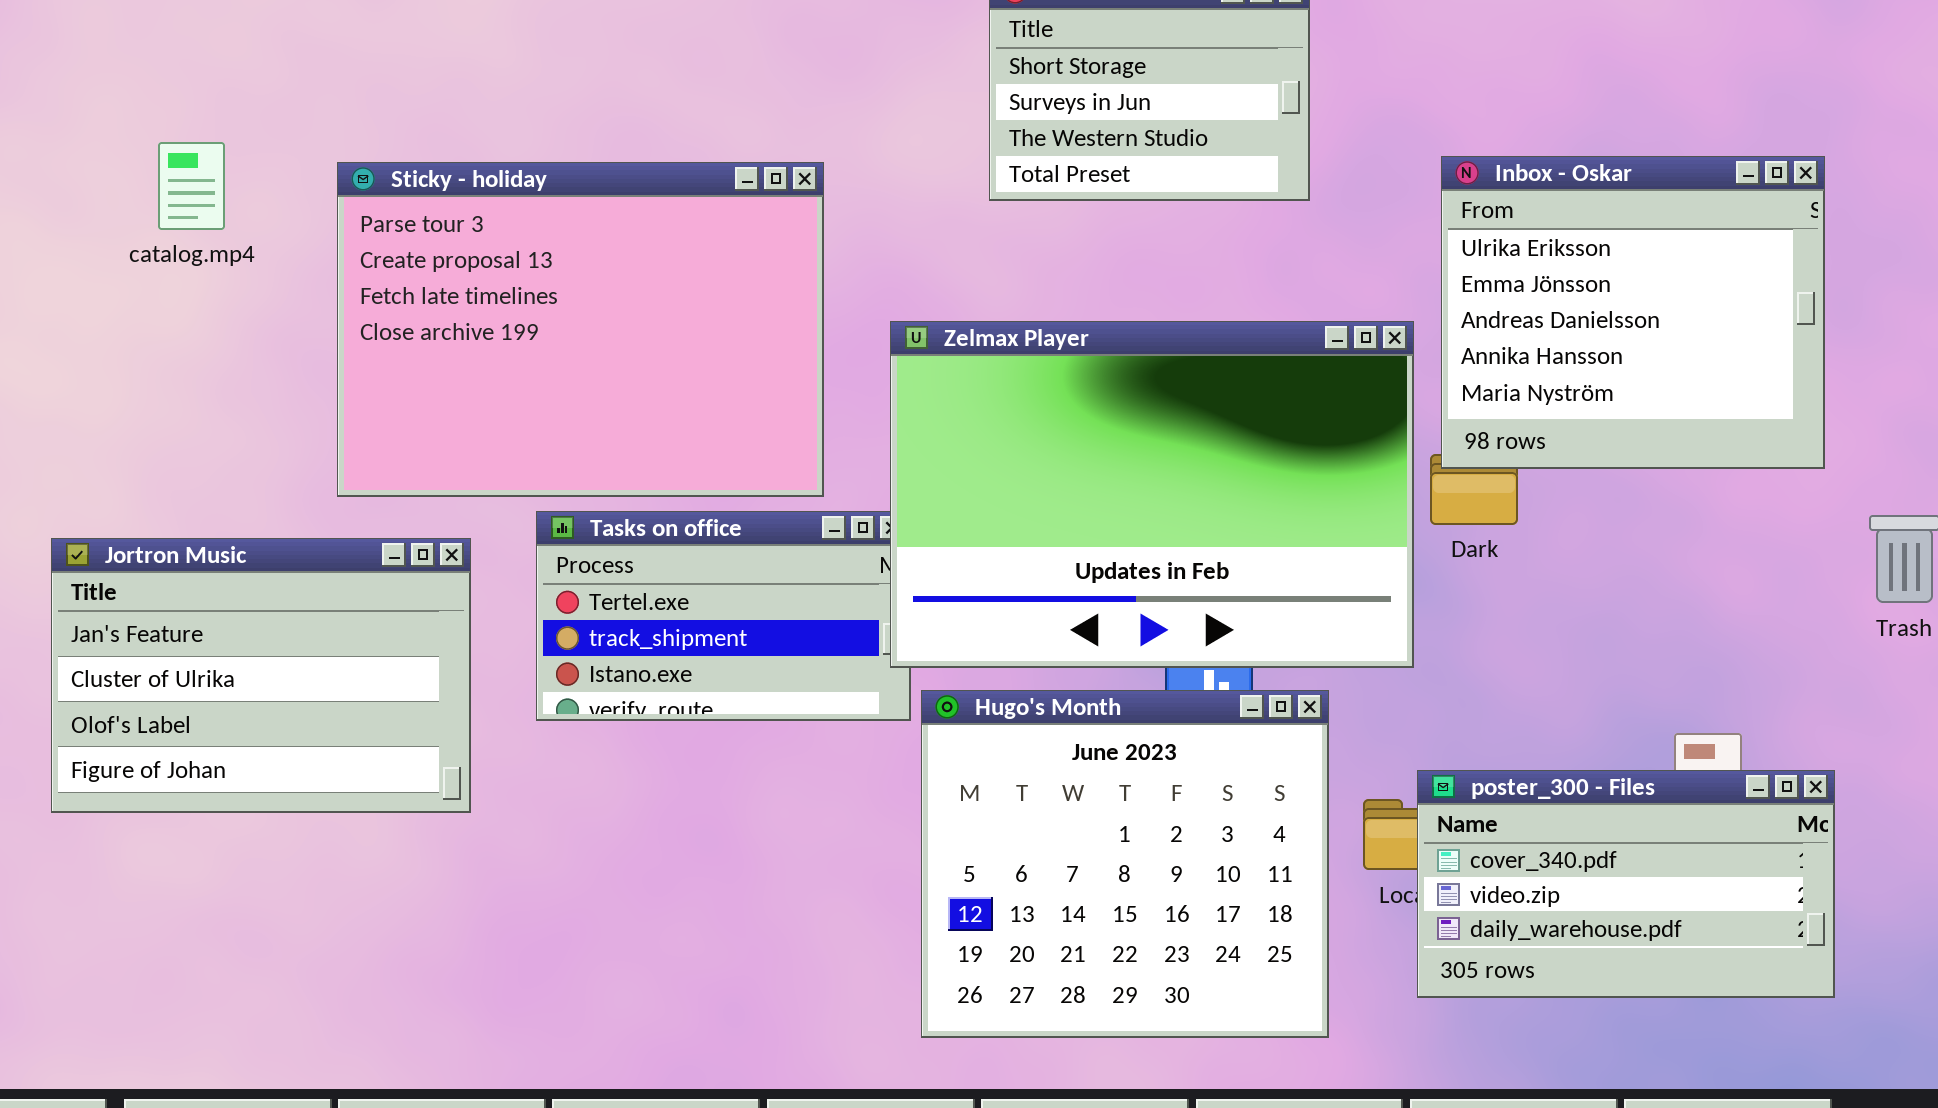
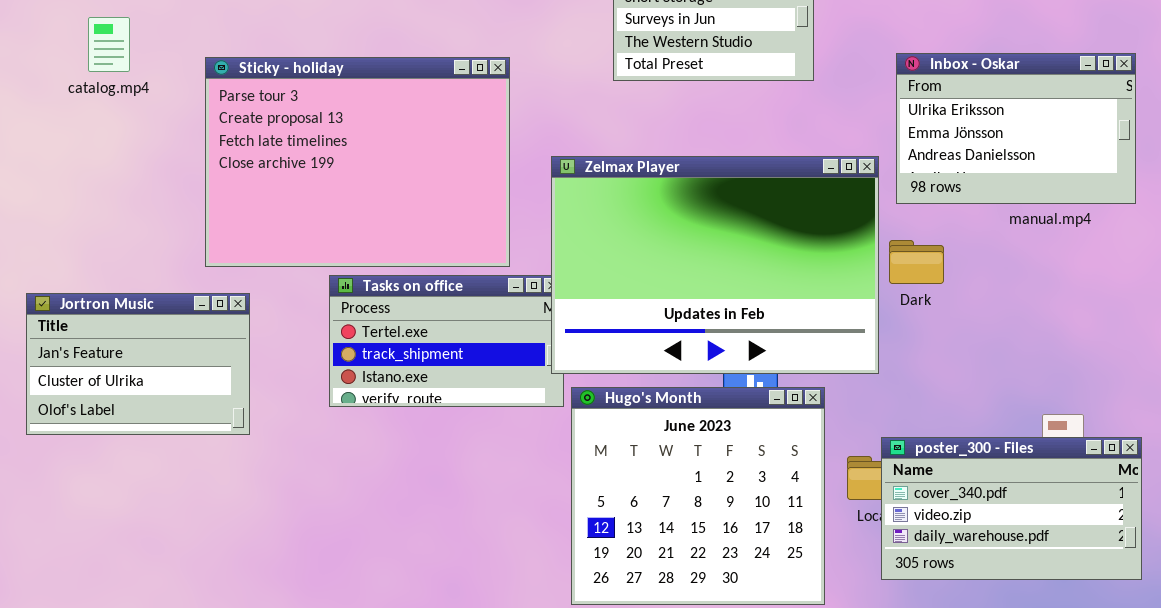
catalog.mp4: [158,142,225,230] -> [88,17,130,72], moved
Inbox - Oskar: [1441,156,1825,469] -> [896,53,1136,204], resized
Jortron Music: [51,538,471,813] -> [26,293,250,435], resized

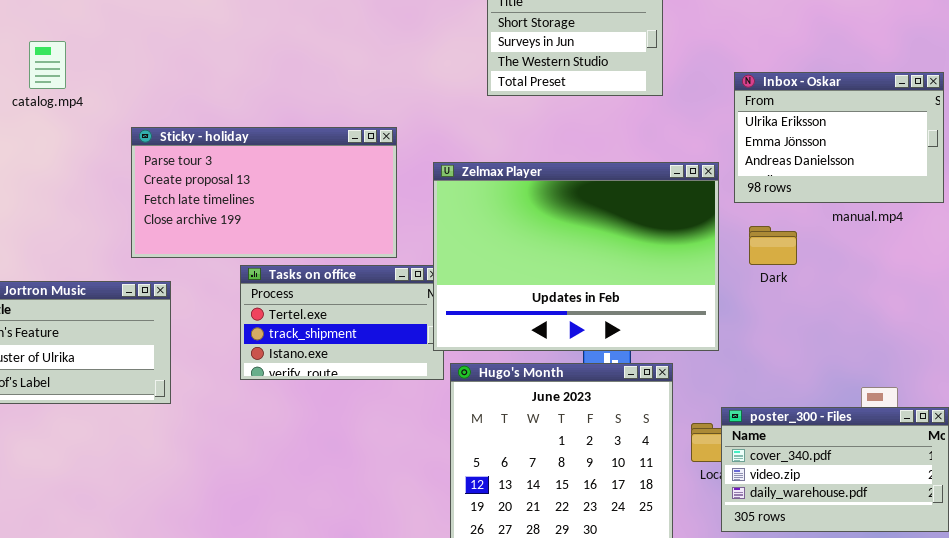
Sticky - holiday: [205,57,510,267] -> [131,127,397,258], resized
Dark: [889,240,944,284] -> [749,226,797,265], moved

